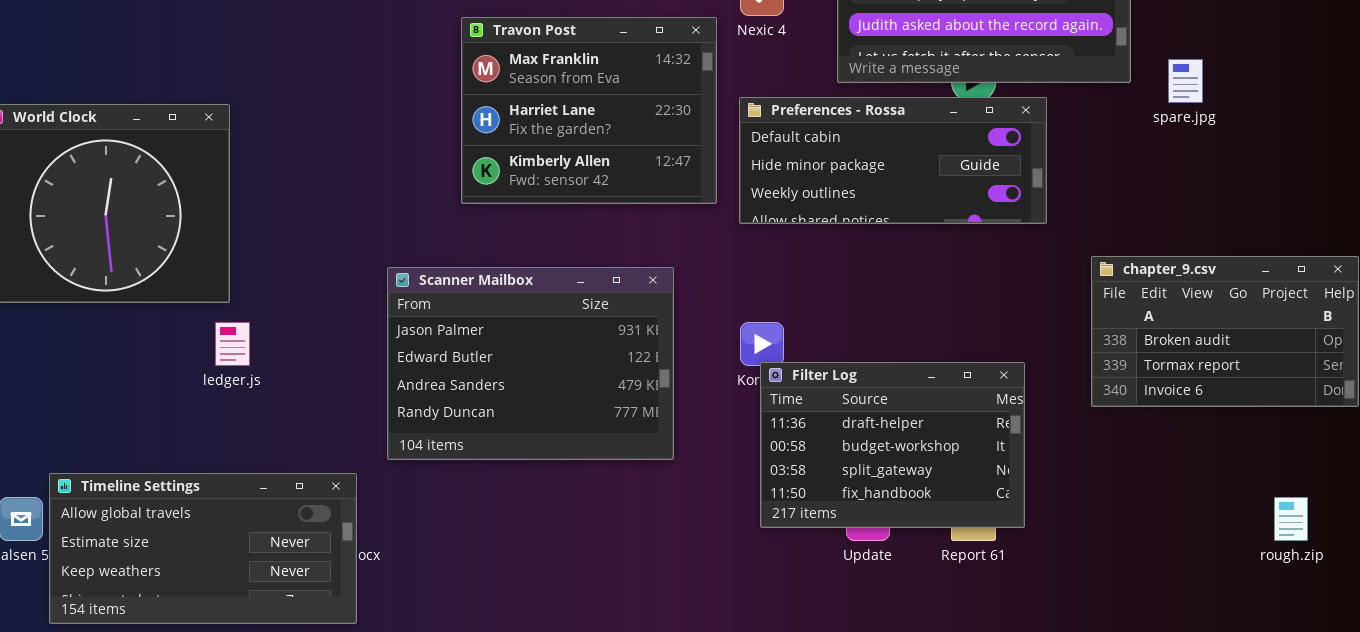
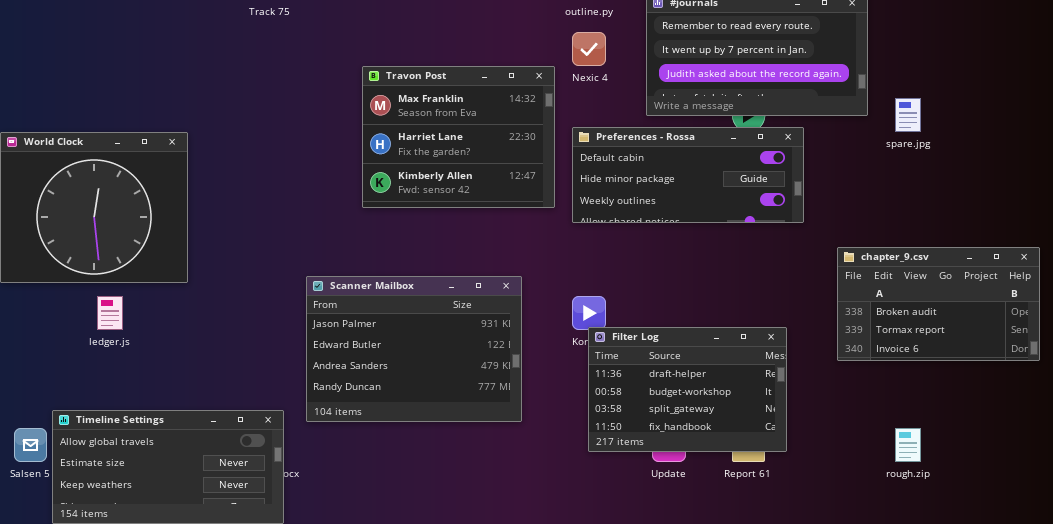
Scanner Mailbox: [387,267,674,460] -> [306,276,522,422], moved
ledger.js: [215,322,250,366] -> [97,296,123,330], moved
rough.zip: [1274,497,1308,541] -> [895,428,921,462], moved

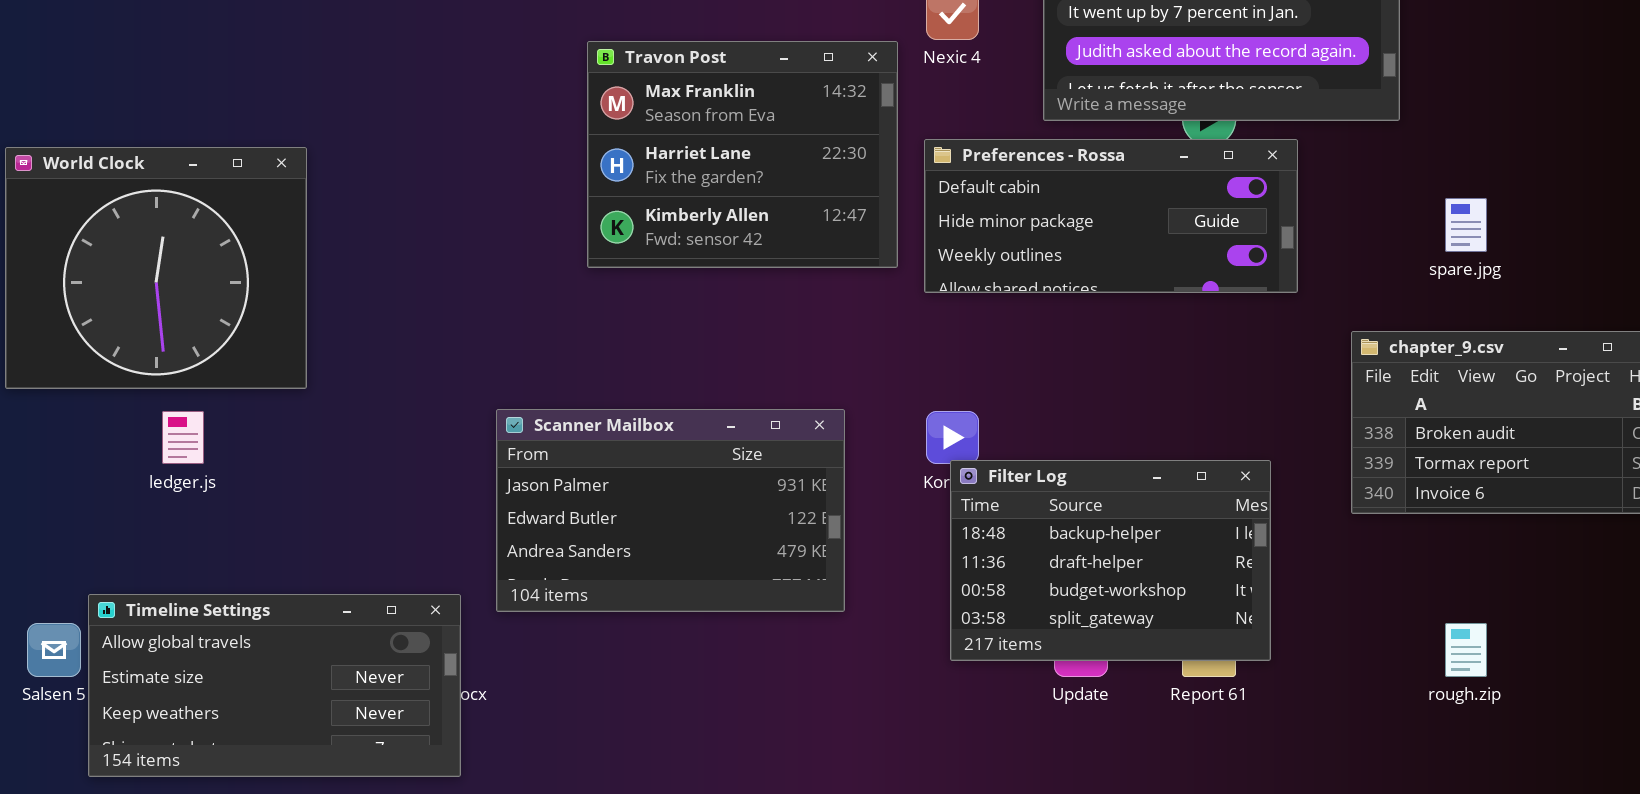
spare.jpg: [895,98,921,132] -> [1445,198,1487,252], moved
Scanner Mailbox: [306,276,522,422] -> [496,409,845,612], resized
Filter Log: [588,327,787,452] -> [950,460,1271,661], scrolled up 1 row

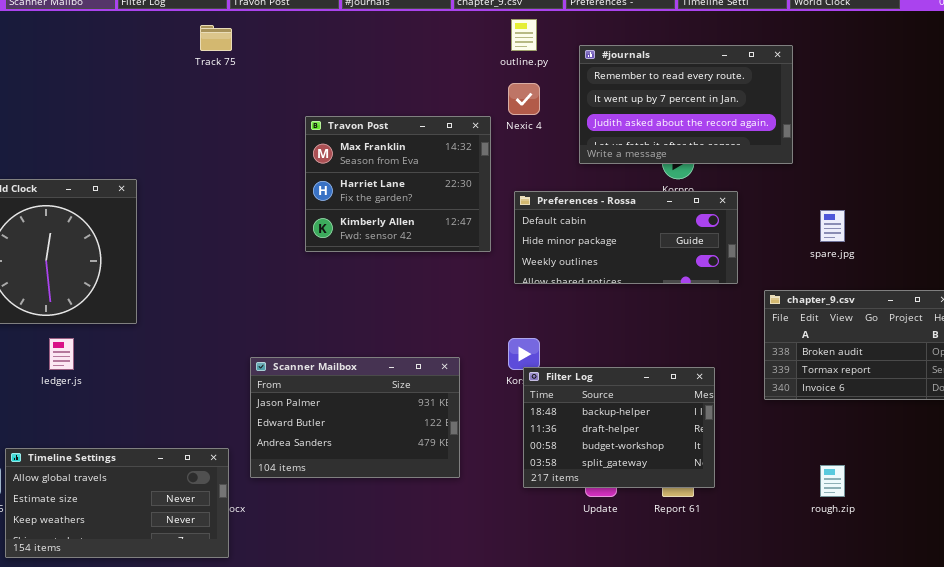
Preferences - Rossa: [924,139,1298,293] -> [514,191,738,284], moved
Scanner Mailbox: [496,409,845,612] -> [250,357,460,478], moved

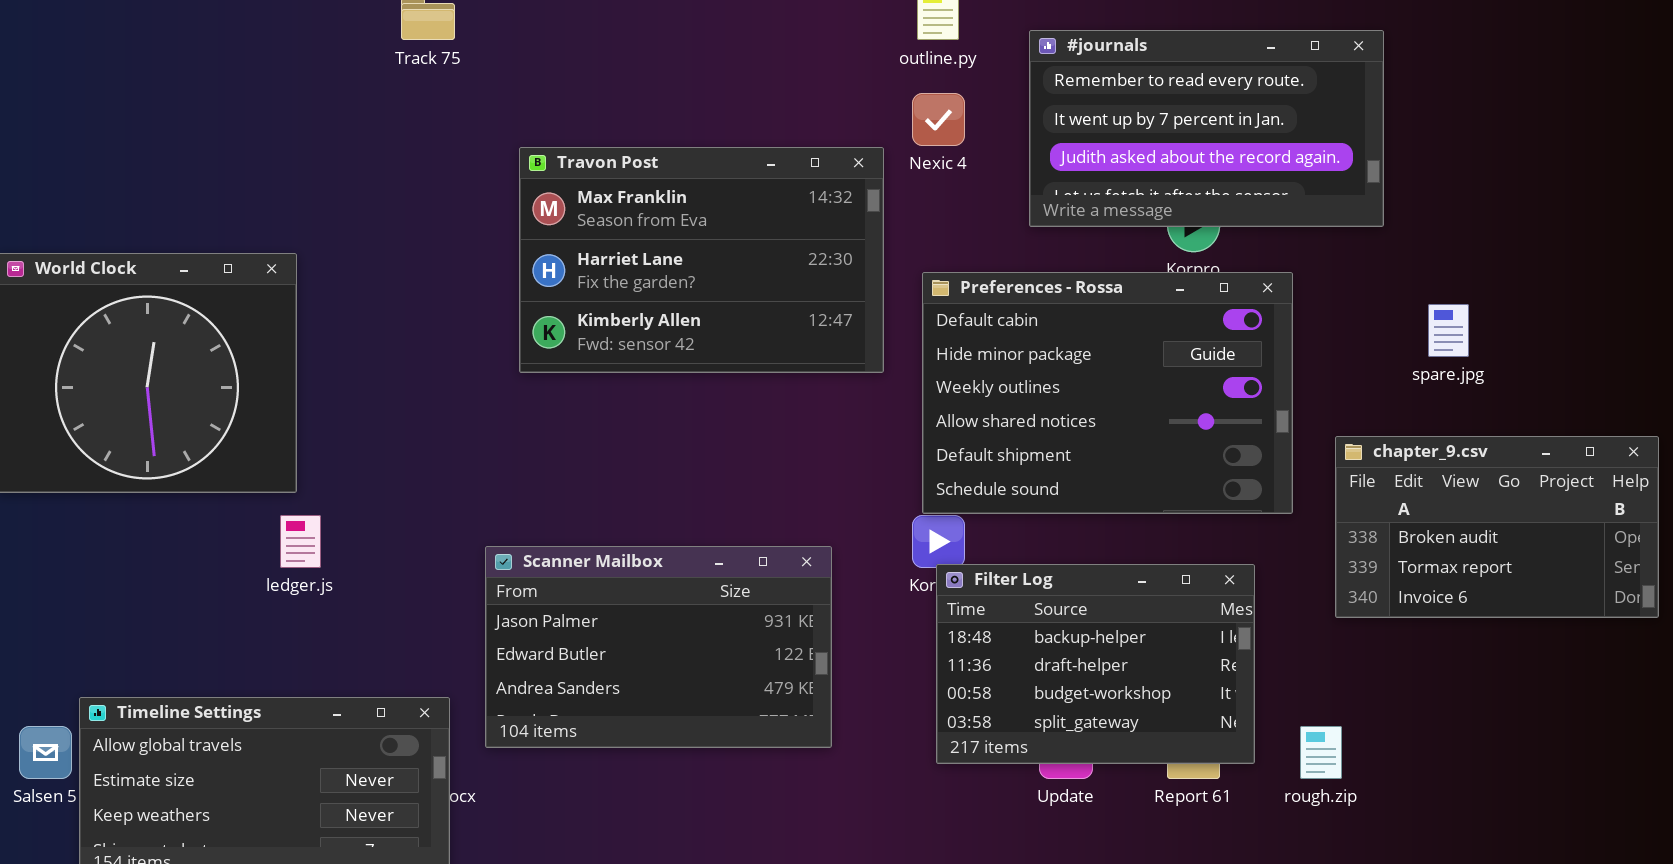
Travon Post: [305,116,491,252] -> [519,147,884,373], resized
Preferences - Rossa: [514,191,738,284] -> [922,272,1293,514], resized
ledger.js: [49,338,74,370] -> [280,515,321,568], moved
rough.zip: [820,465,845,497] -> [1300,726,1342,779], moved

